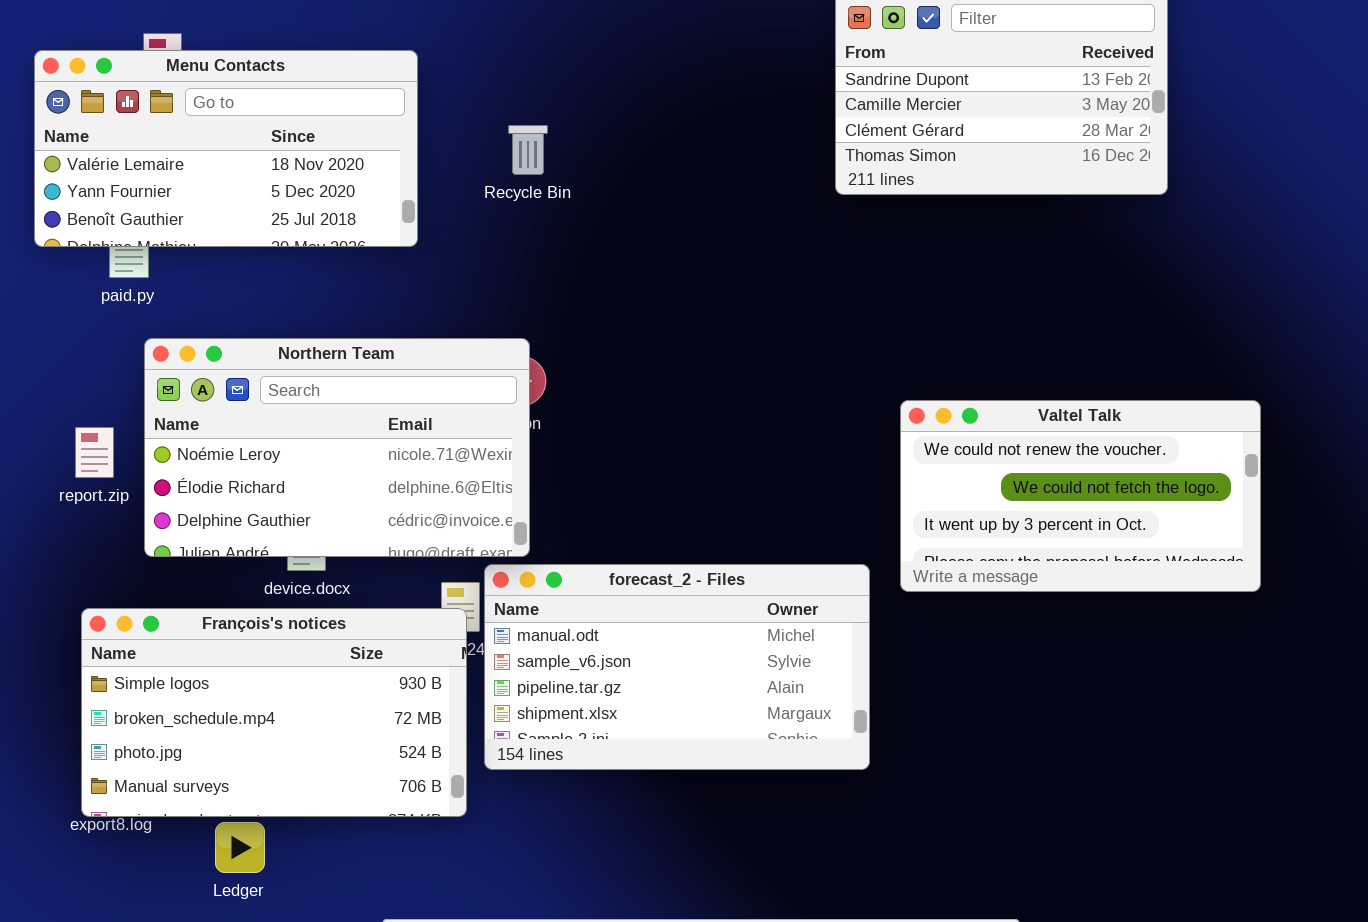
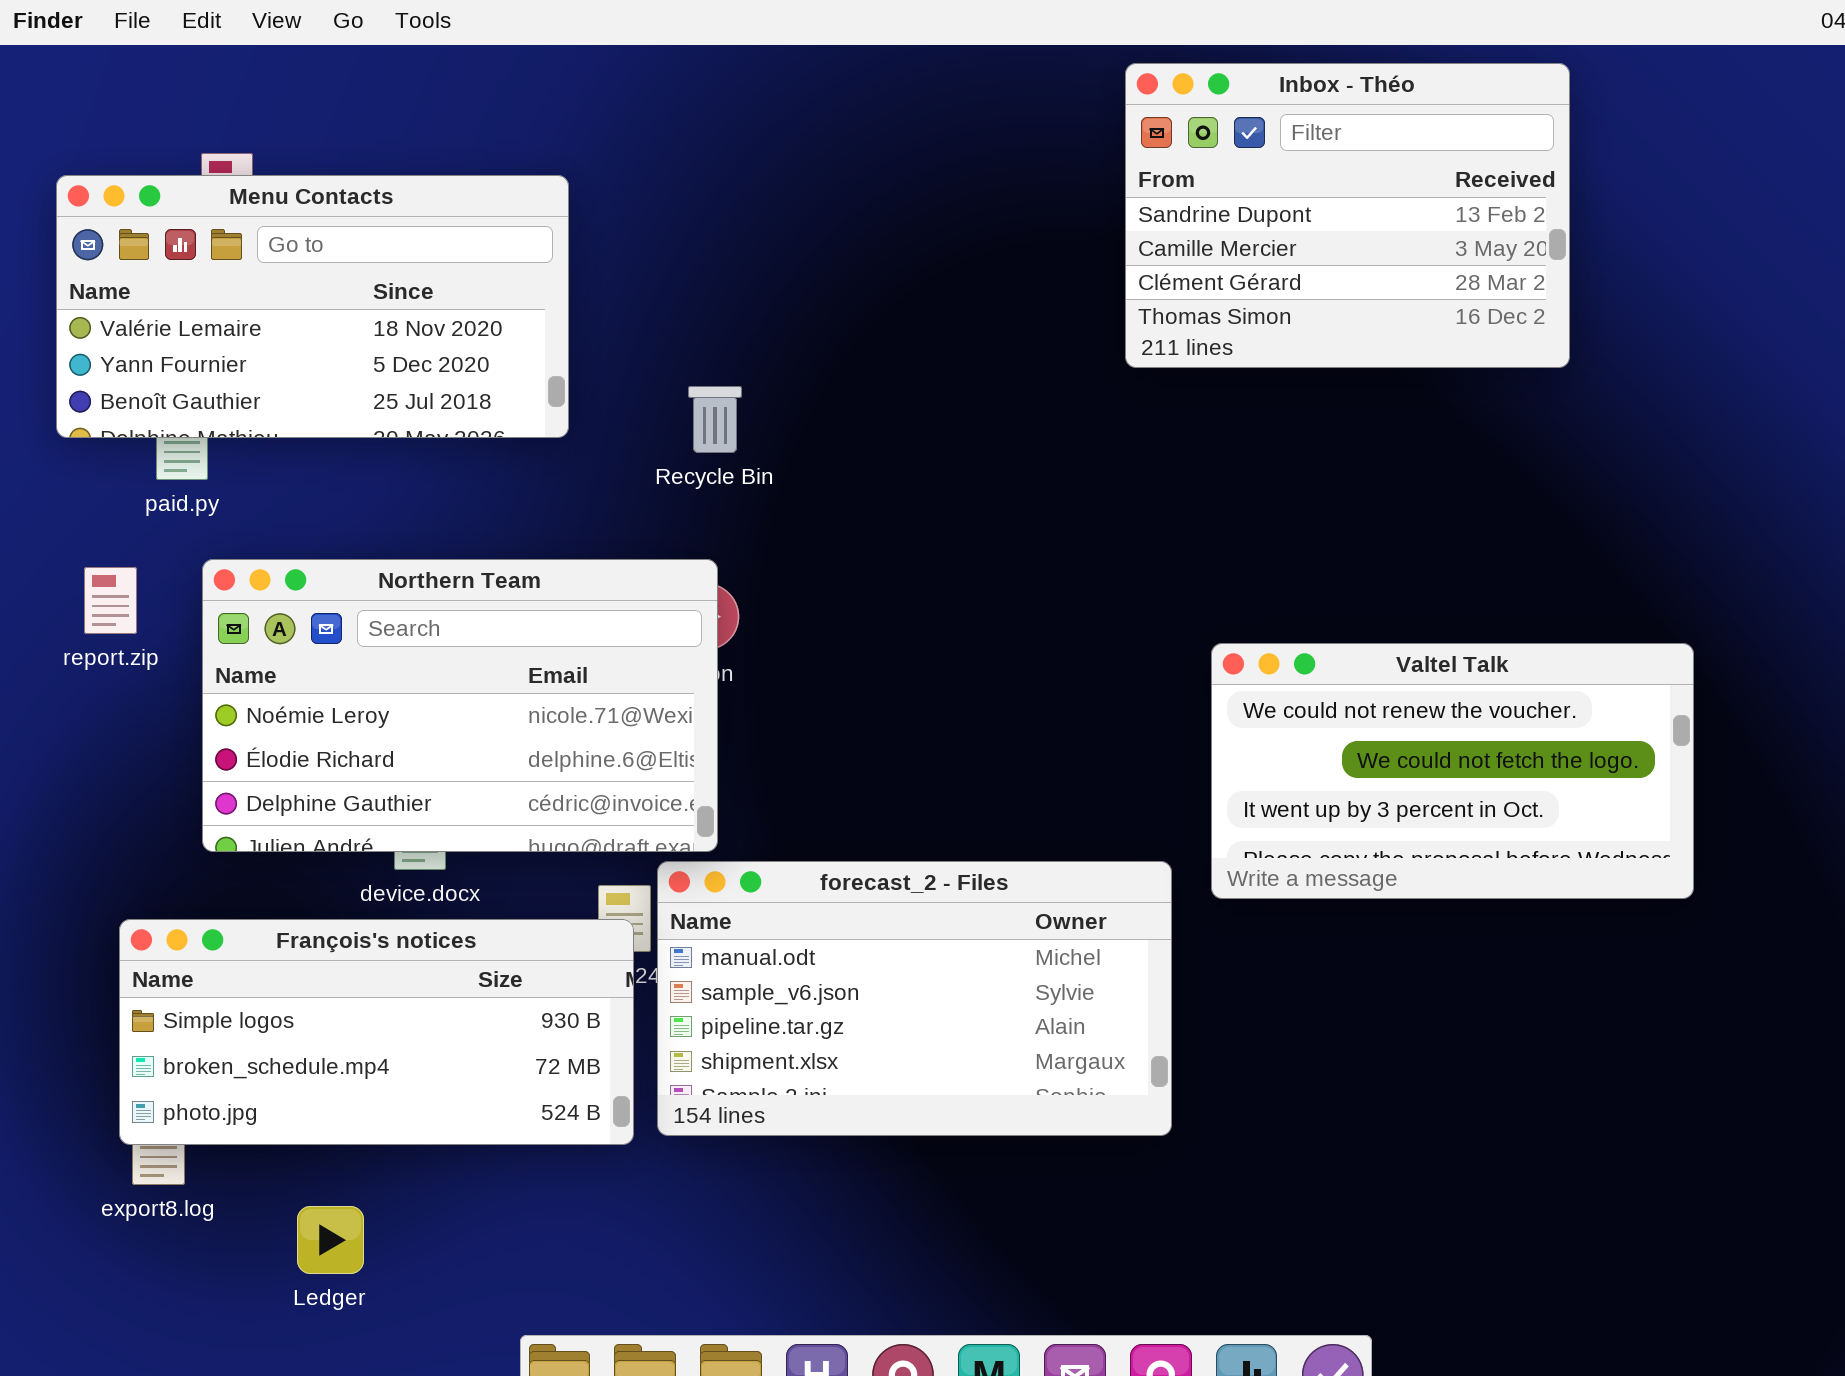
Recycle Bin: [508,125,548,175] -> [688,386,742,453], moved
report.zip: [75,427,114,478] -> [84,567,137,634], moved
François's notices: [81,608,467,817] -> [119,919,634,1145], resized

